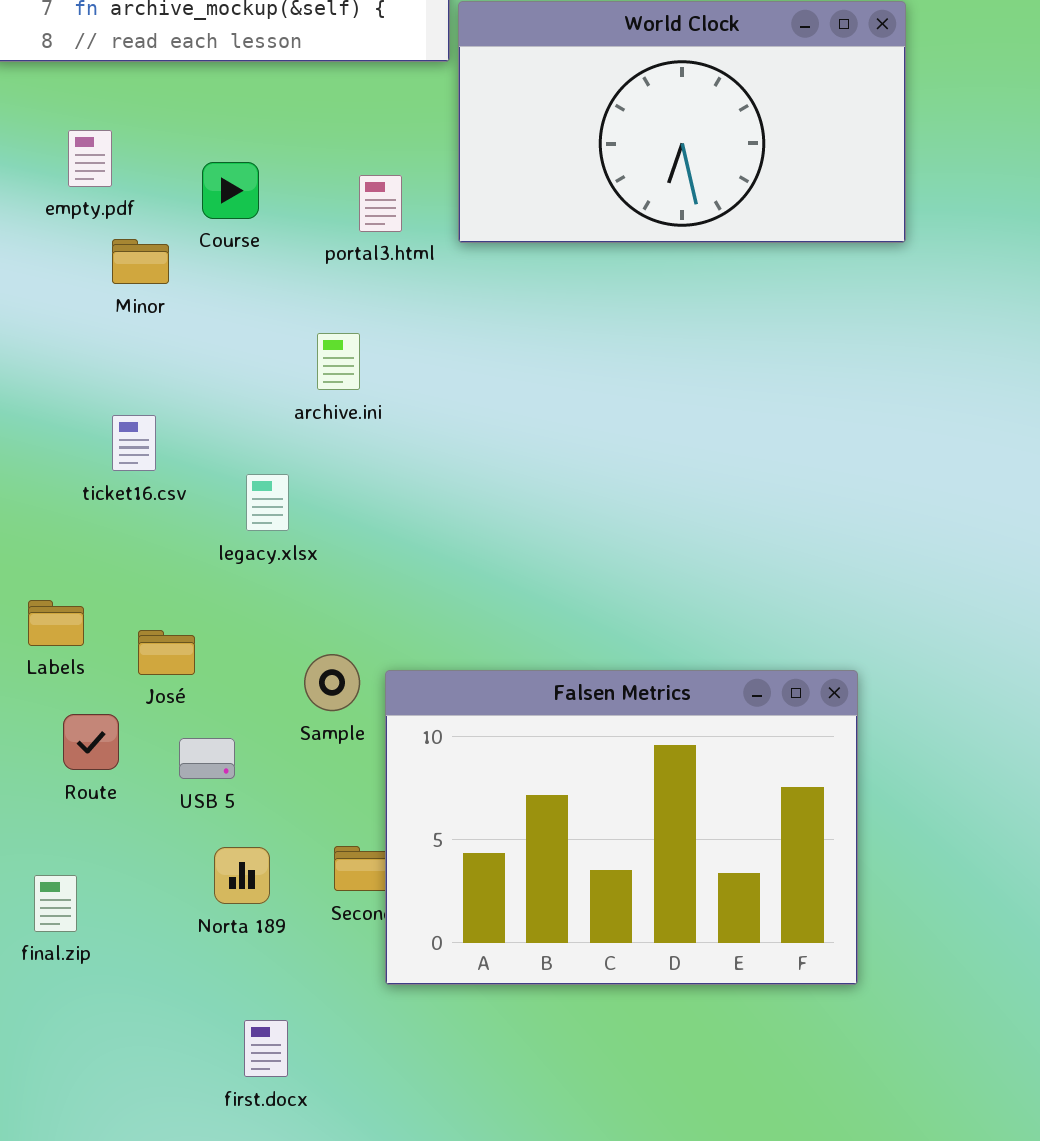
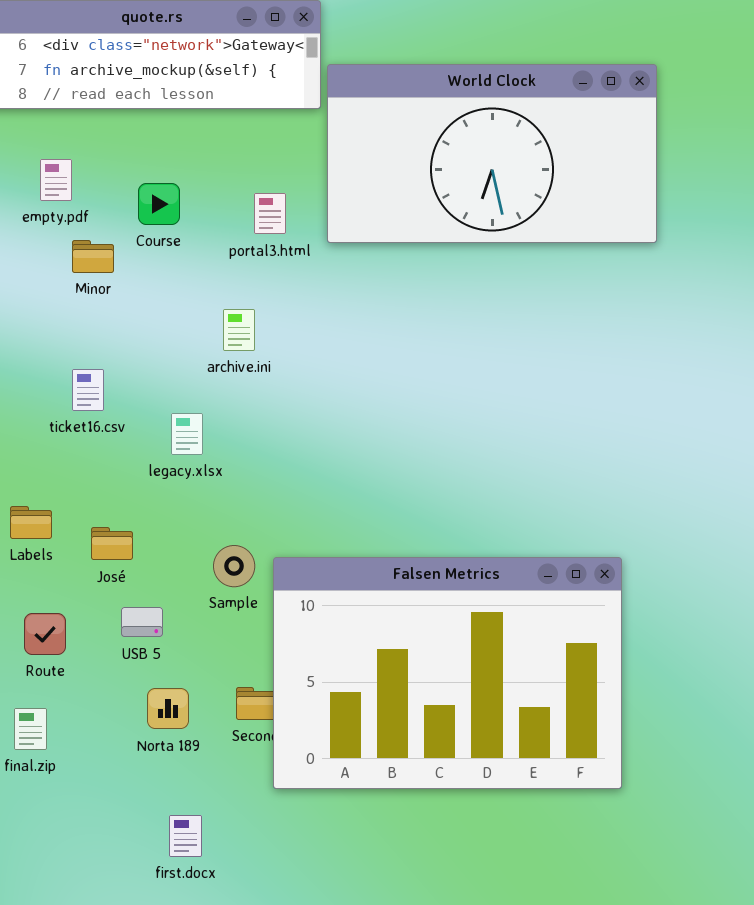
Route: [63,714,119,770] -> [24,613,66,655], moved

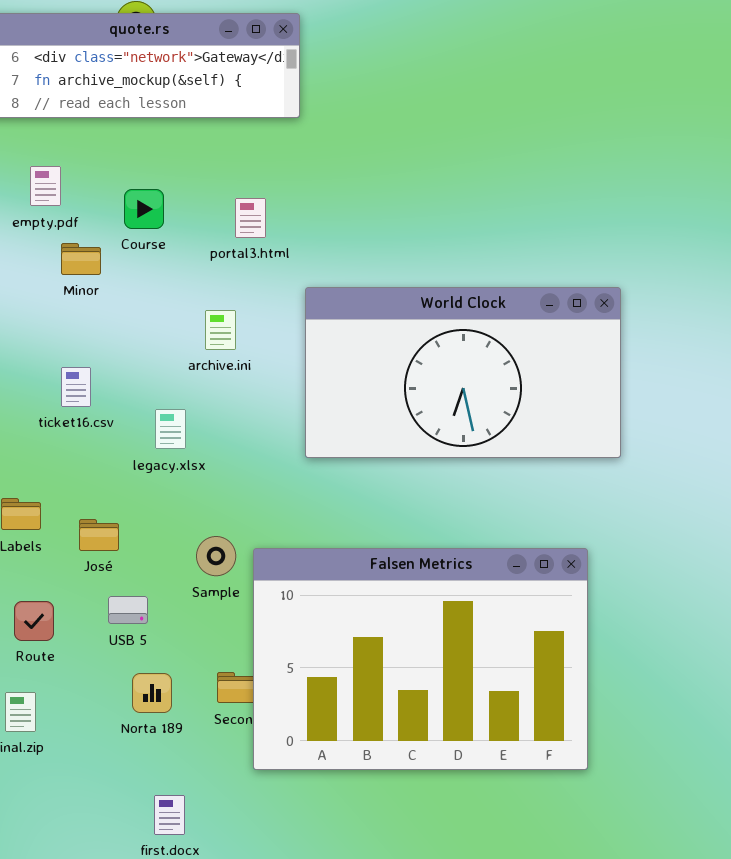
World Clock: [327,64,657,243] -> [305,287,621,458], moved

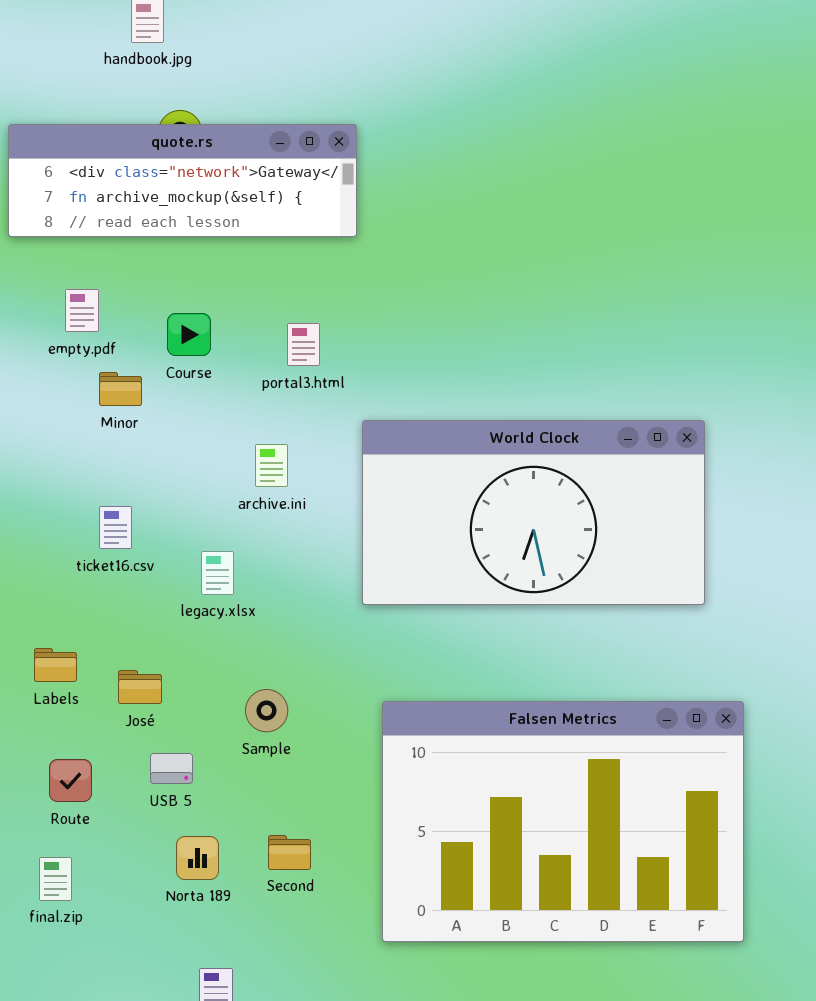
Falsen Metrics: [253,548,588,770] -> [382,701,744,942], moved

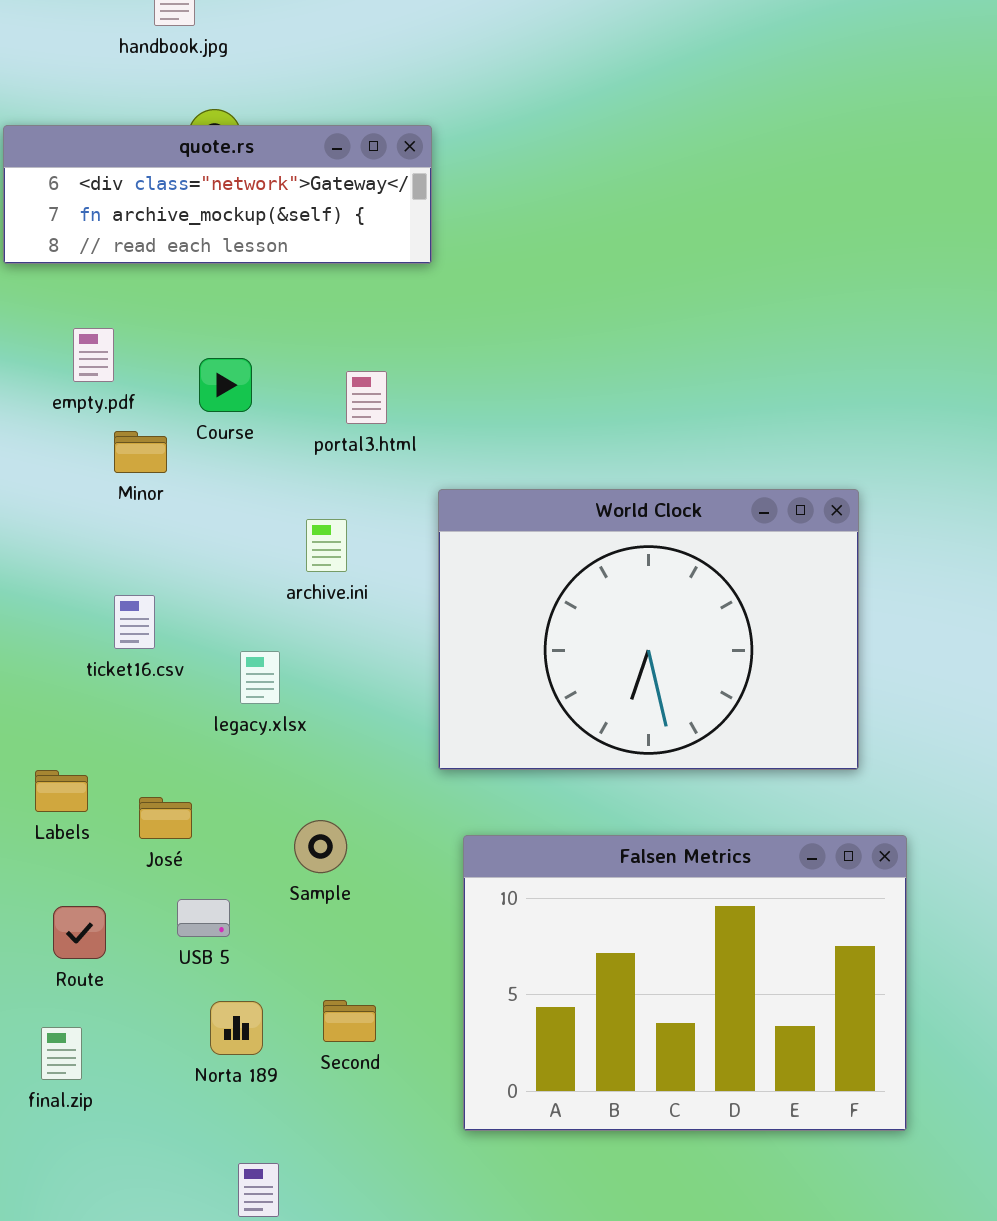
World Clock: [362,420,705,605] -> [438,489,859,770], resized

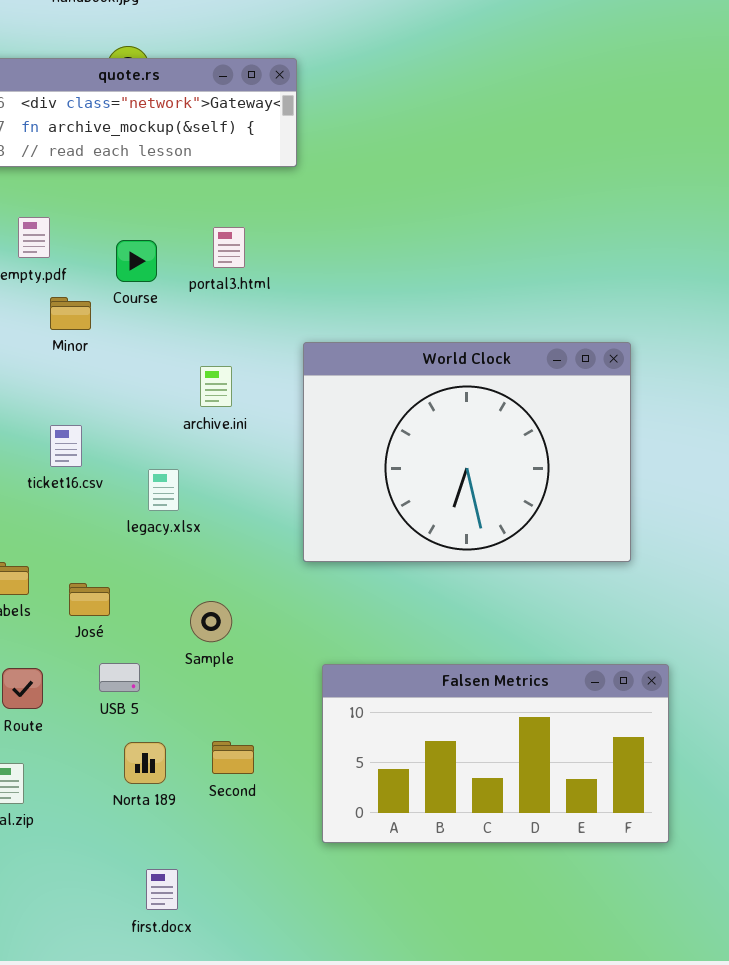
portal3.html: [346,371,387,424] -> [213,227,245,268], moved
Falsen Metrics: [463,835,907,1131] -> [322,664,669,843], resized

